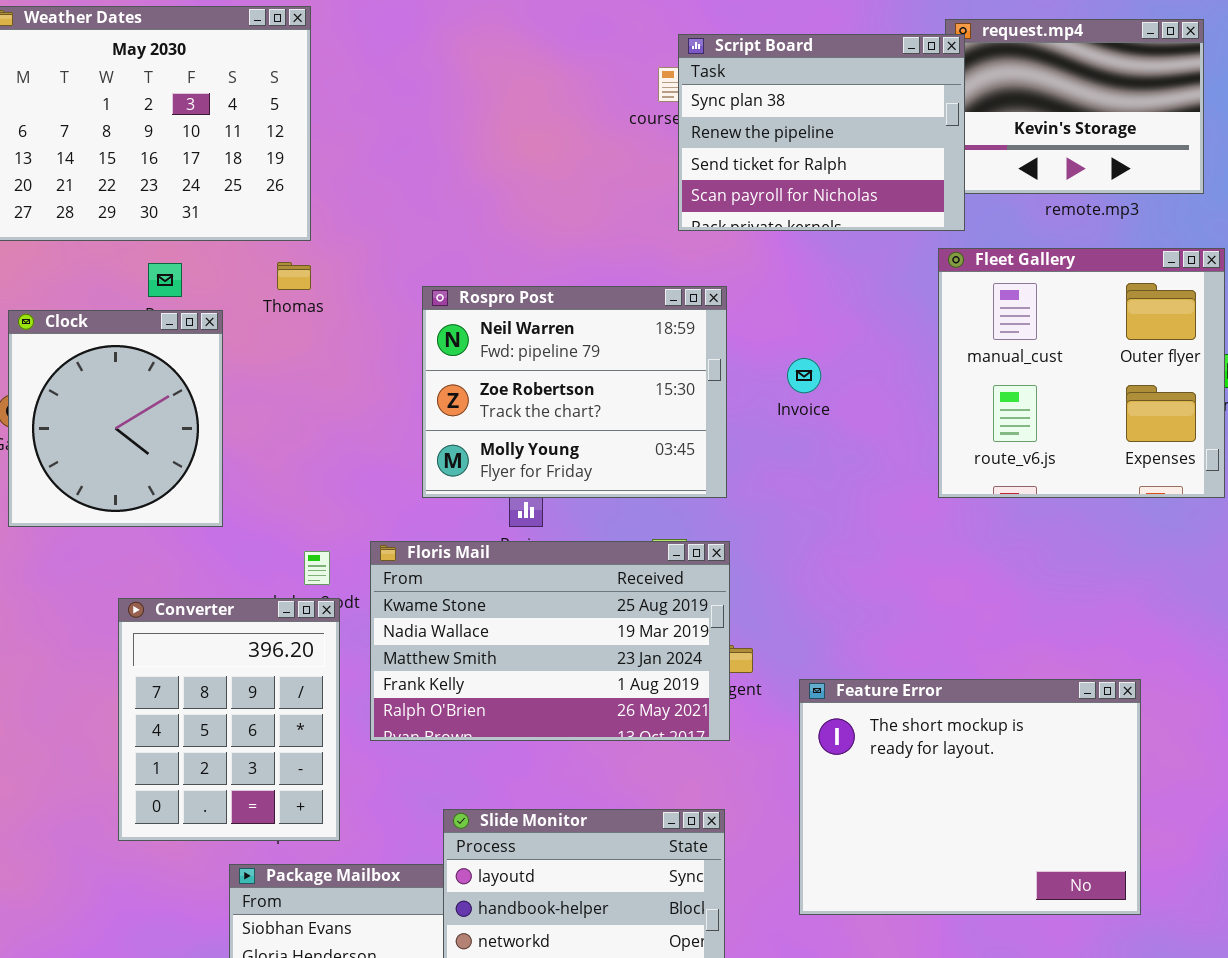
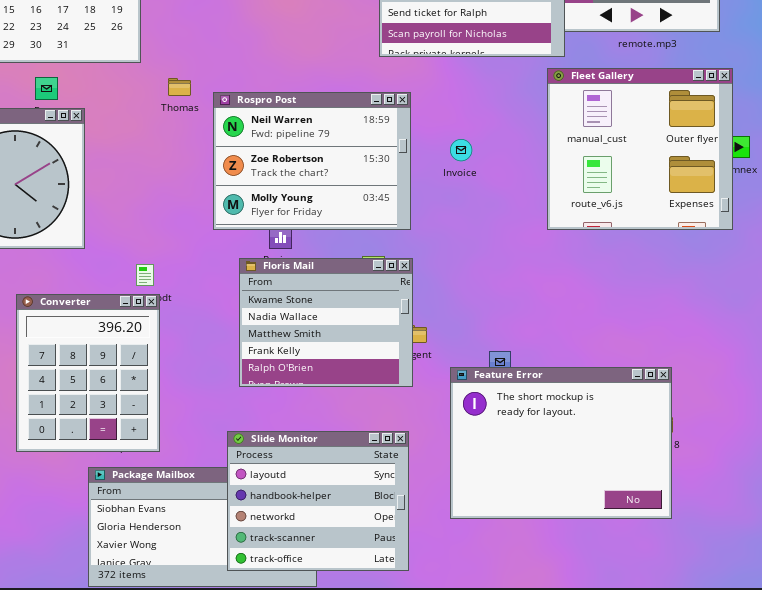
Thomas: [277,262,311,290] -> [168,78,191,96], moved
Floris Mail: [370,541,730,741] -> [239,258,413,387], resized
Feature Error: [799,679,1141,915] -> [450,367,672,519], moved

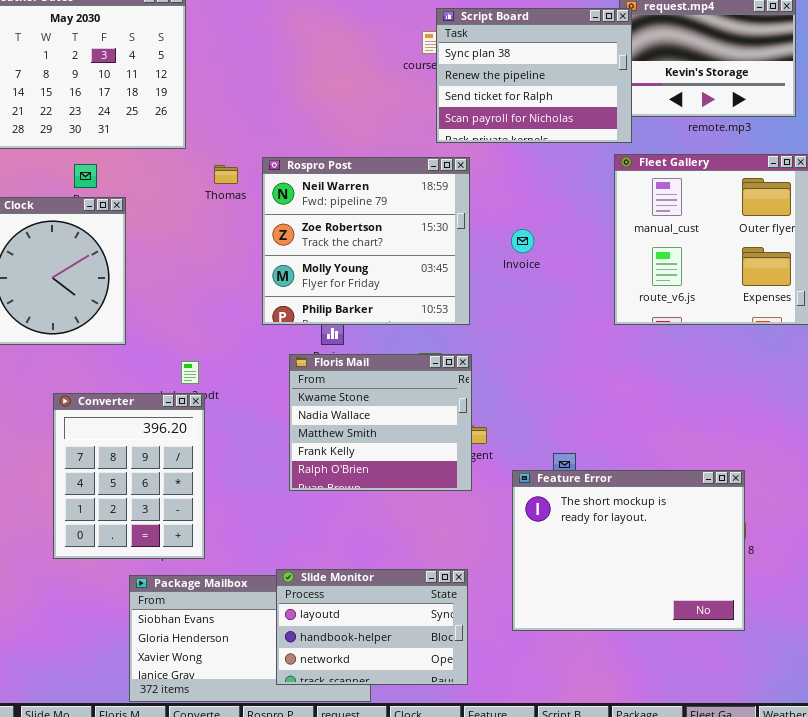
Rospro Post: [213,92,411,230] -> [262,157,470,325], resized
Slide Monitor: [227,431,409,571] -> [276,569,468,685], resized

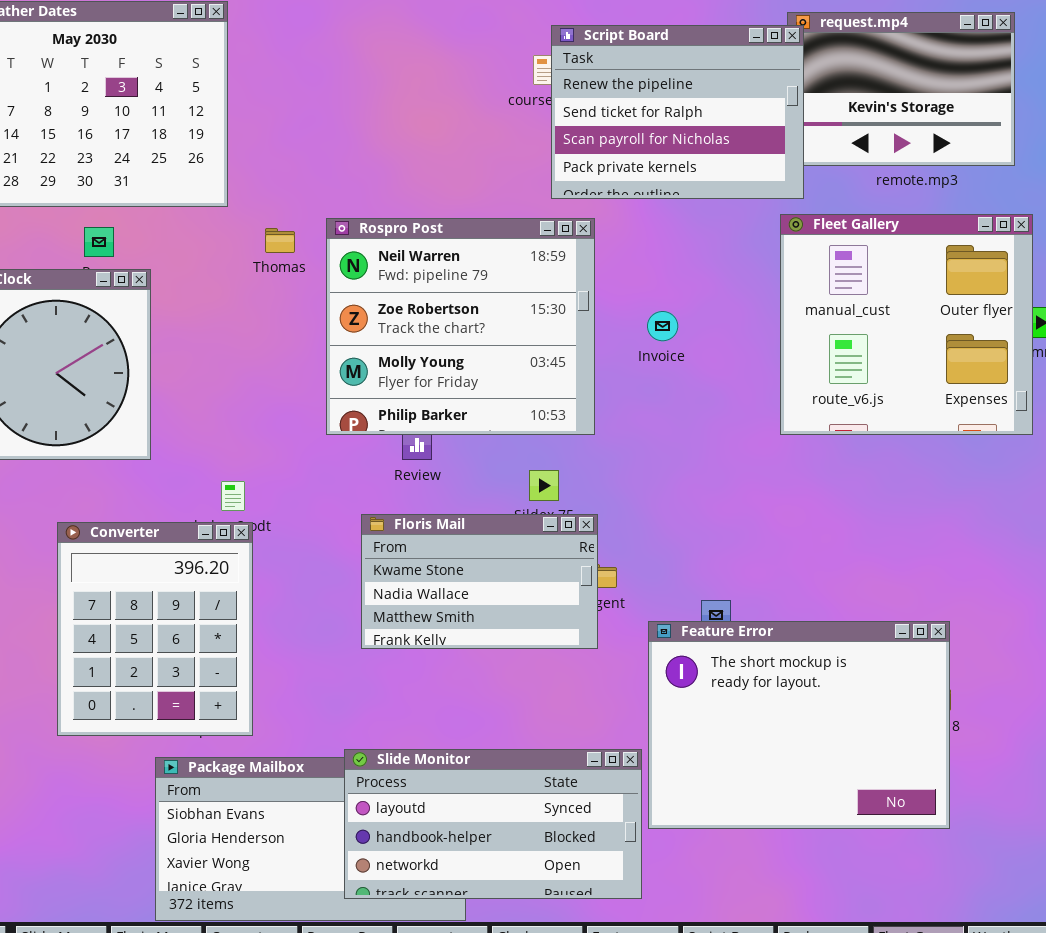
Script Board: [436,8,632,143] -> [551,25,804,199], scrolled down 1 row
Floris Mail: [289,354,472,491] -> [361,514,598,649], resized
Slide Monitor: [276,569,468,685] -> [344,749,642,899], resized

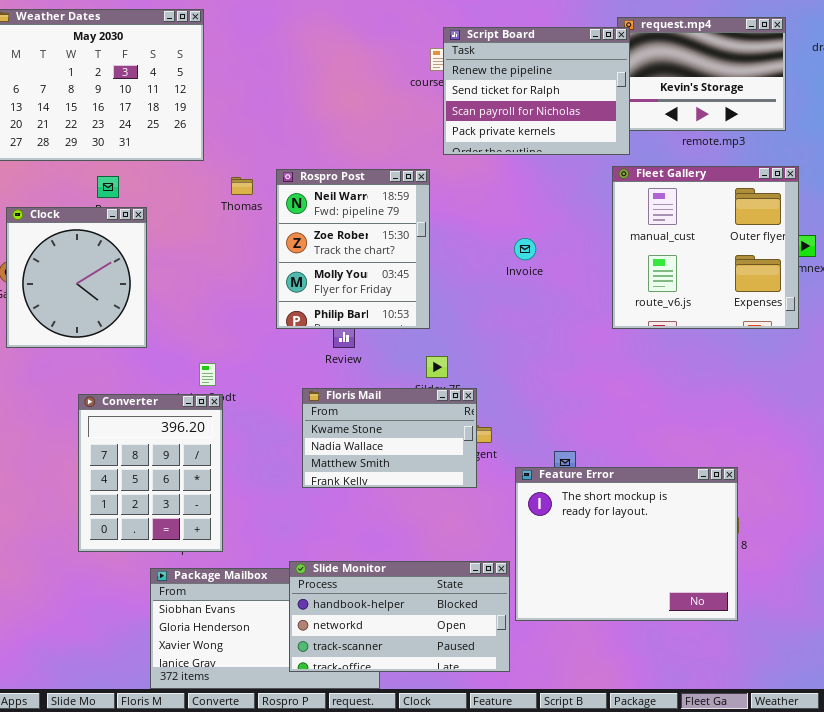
Rospro Post: [326,218,595,435] -> [276,169,430,329], resized
Slide Monitor: [344,749,642,899] -> [289,561,510,672], scrolled down 1 row

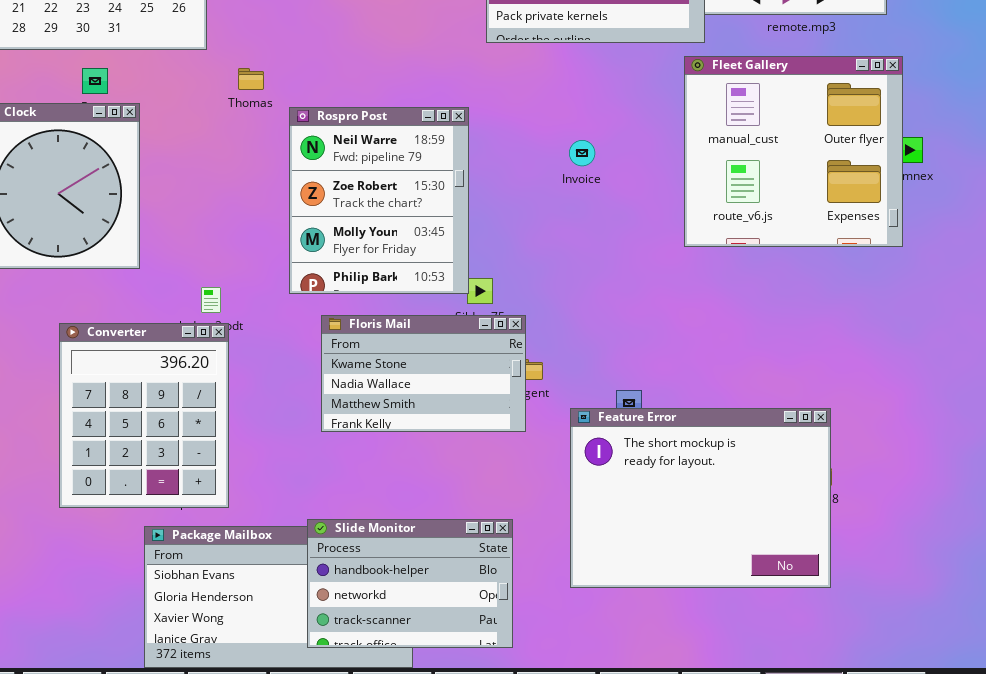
Rospro Post: [276,169,430,329] -> [289,107,469,294], moved
Slide Monitor: [289,561,510,672] -> [307,519,513,648], resized

